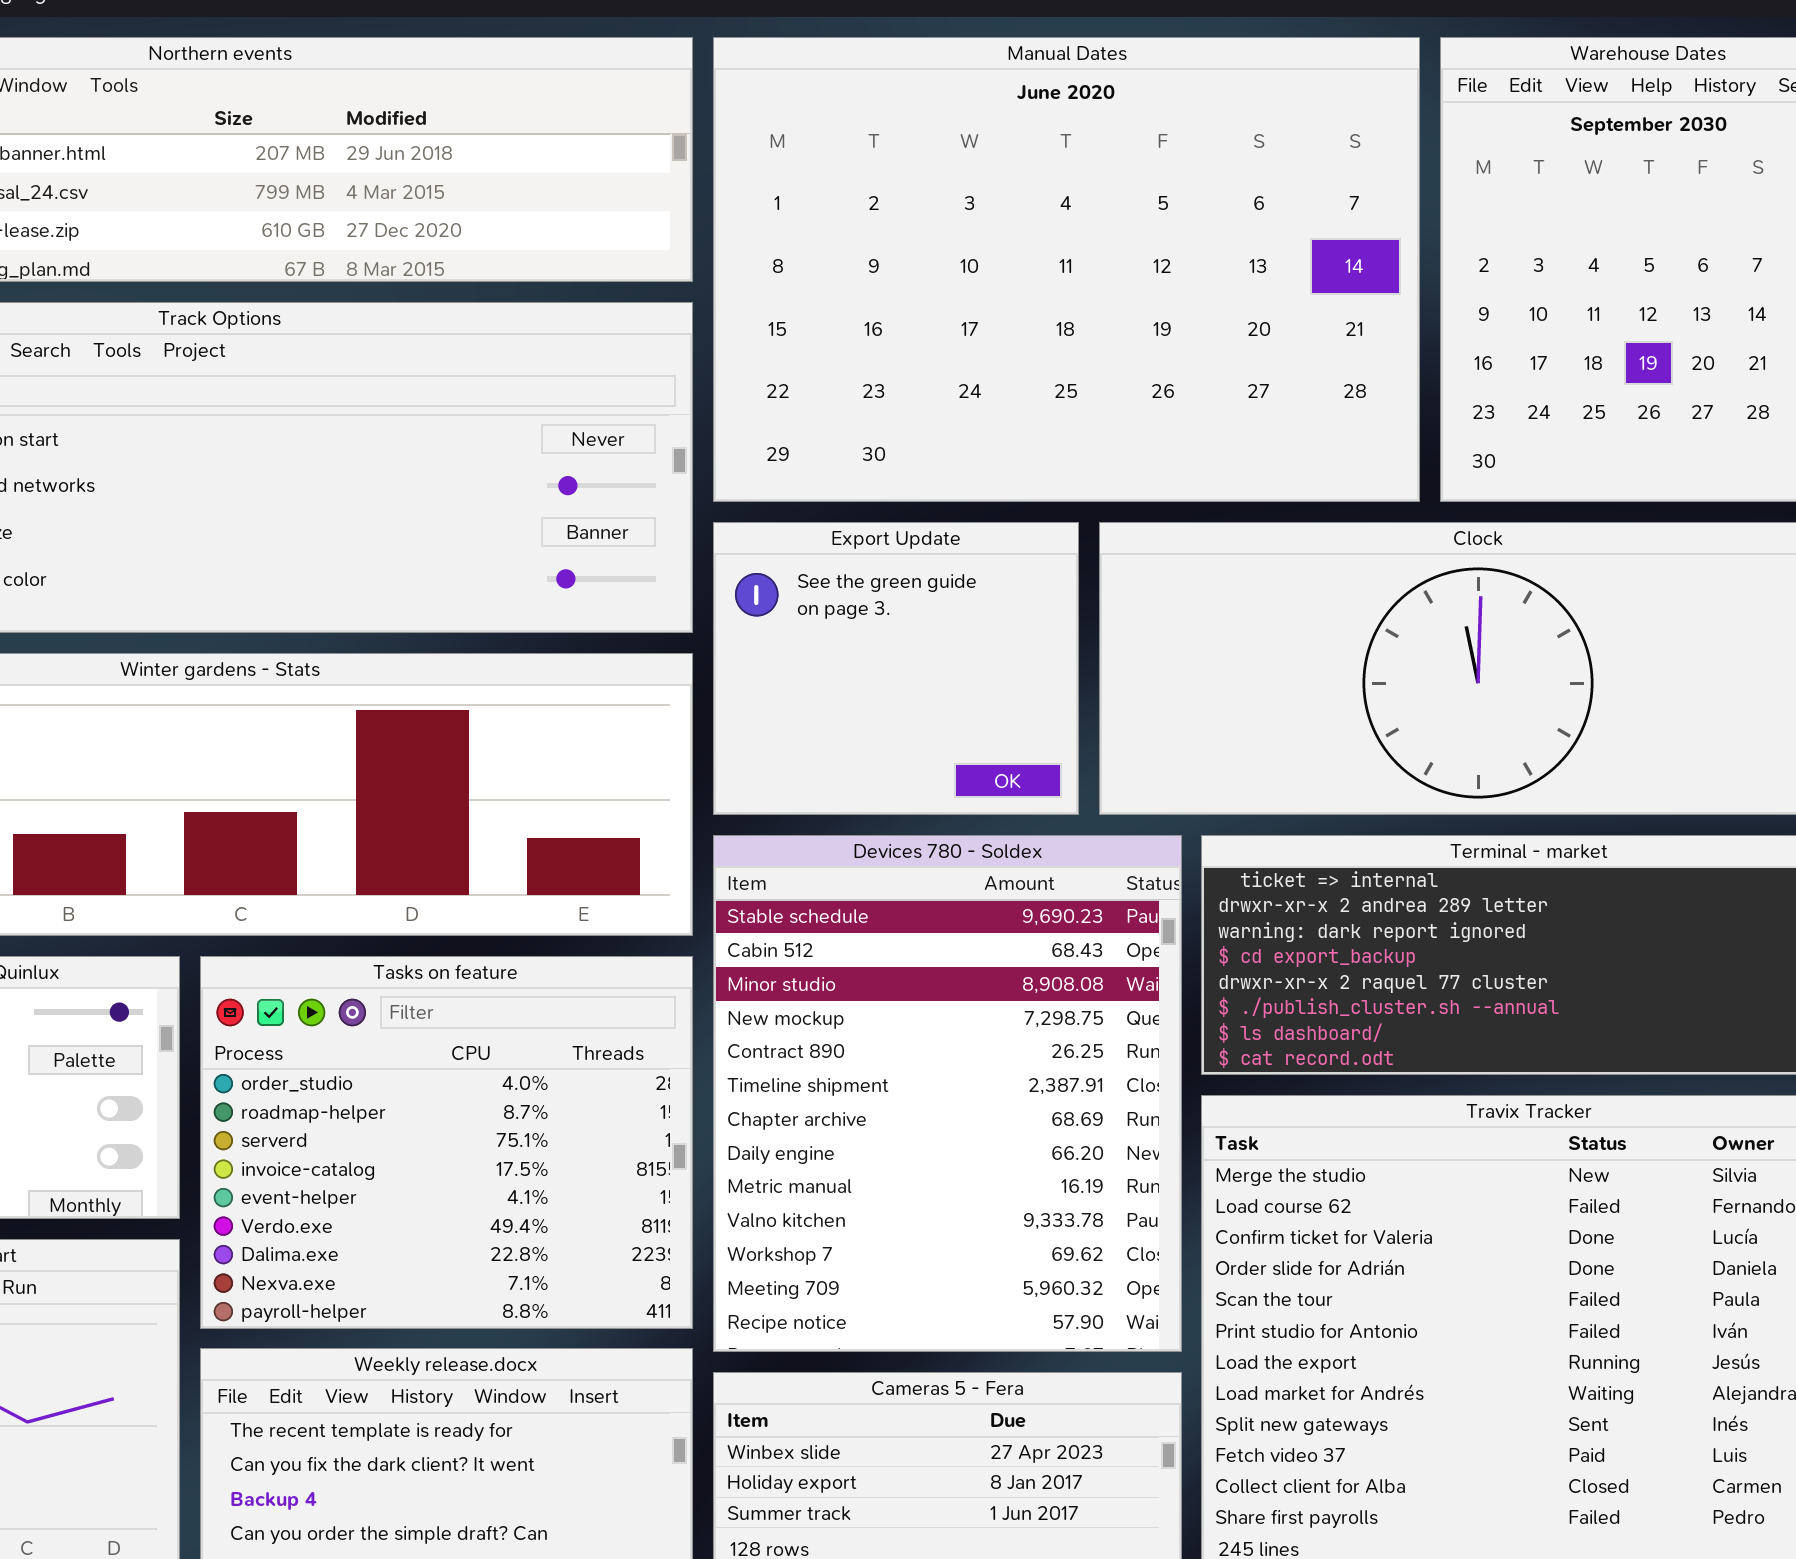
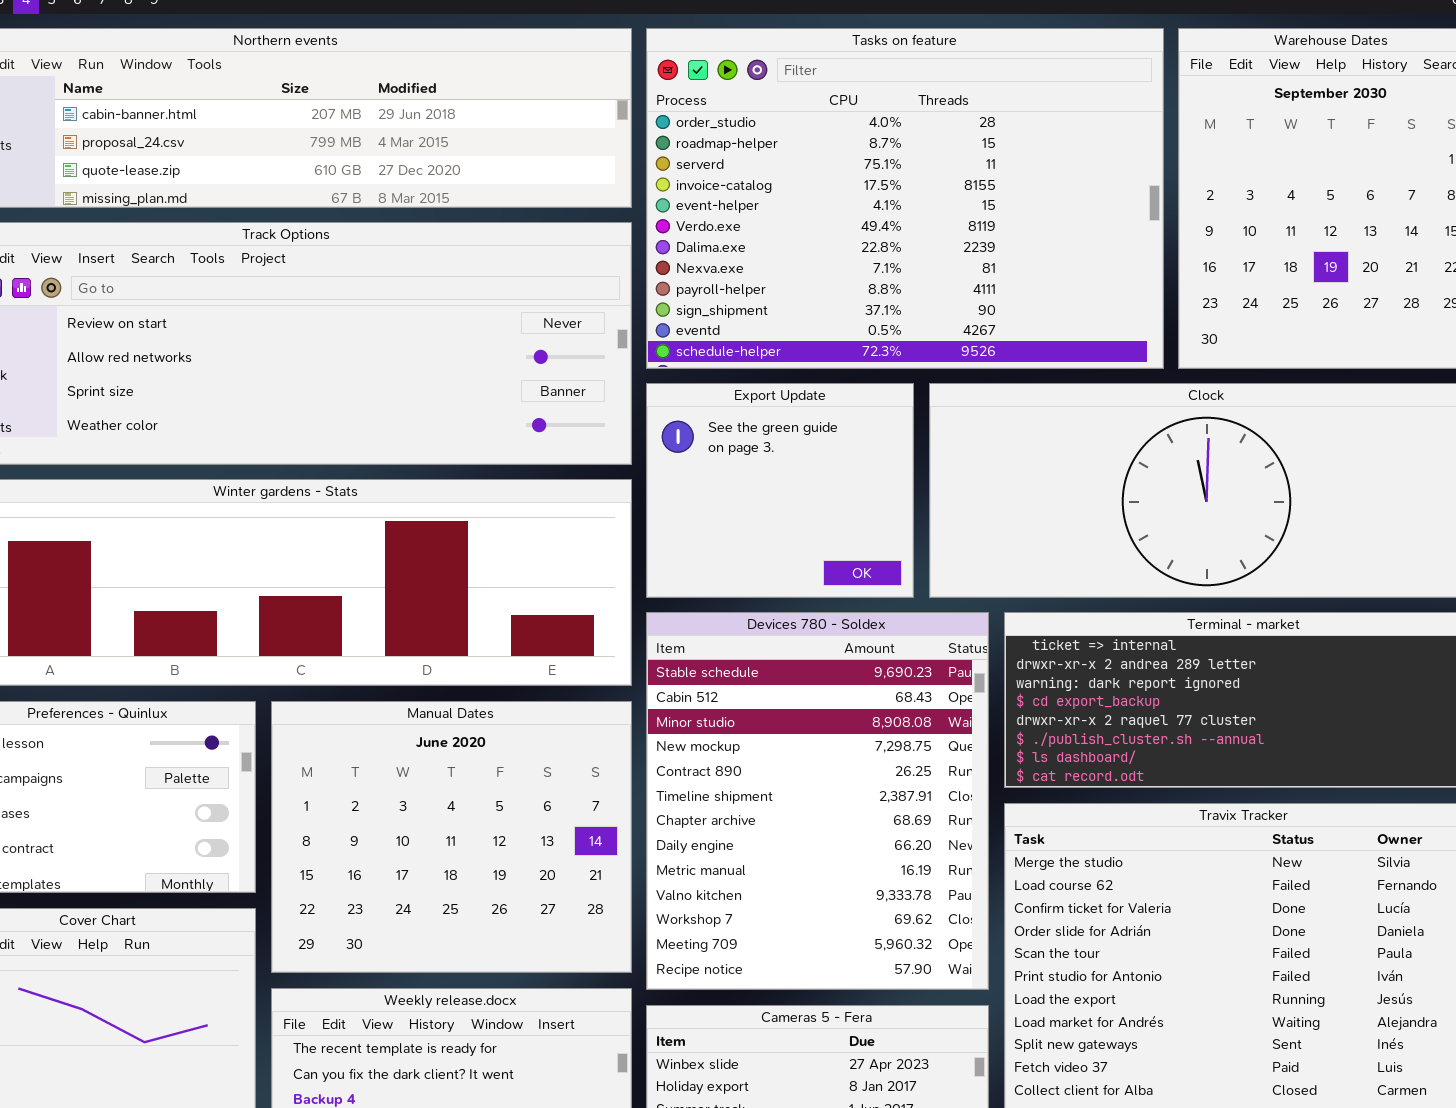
Manual Dates: [713,37,1420,502] -> [271,701,632,973], moved, resized
Tasks on feature: [200,956,693,1329] -> [646,28,1164,369], moved, resized

